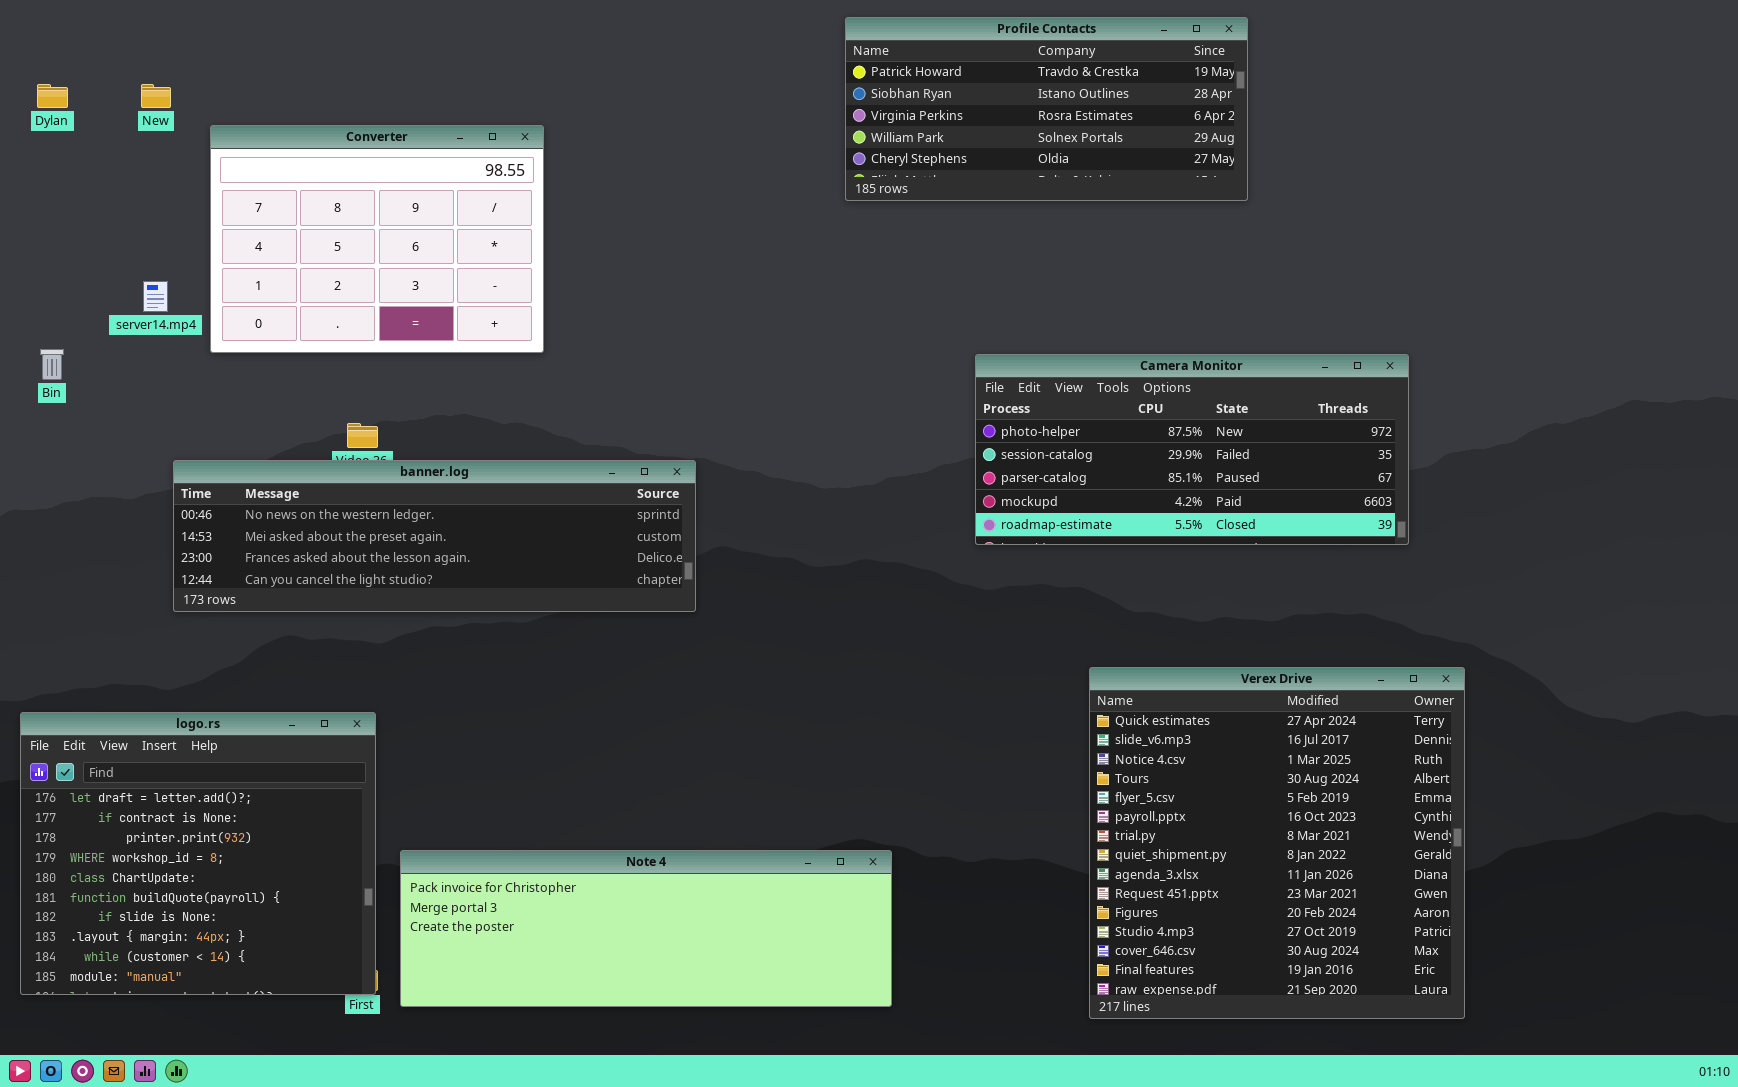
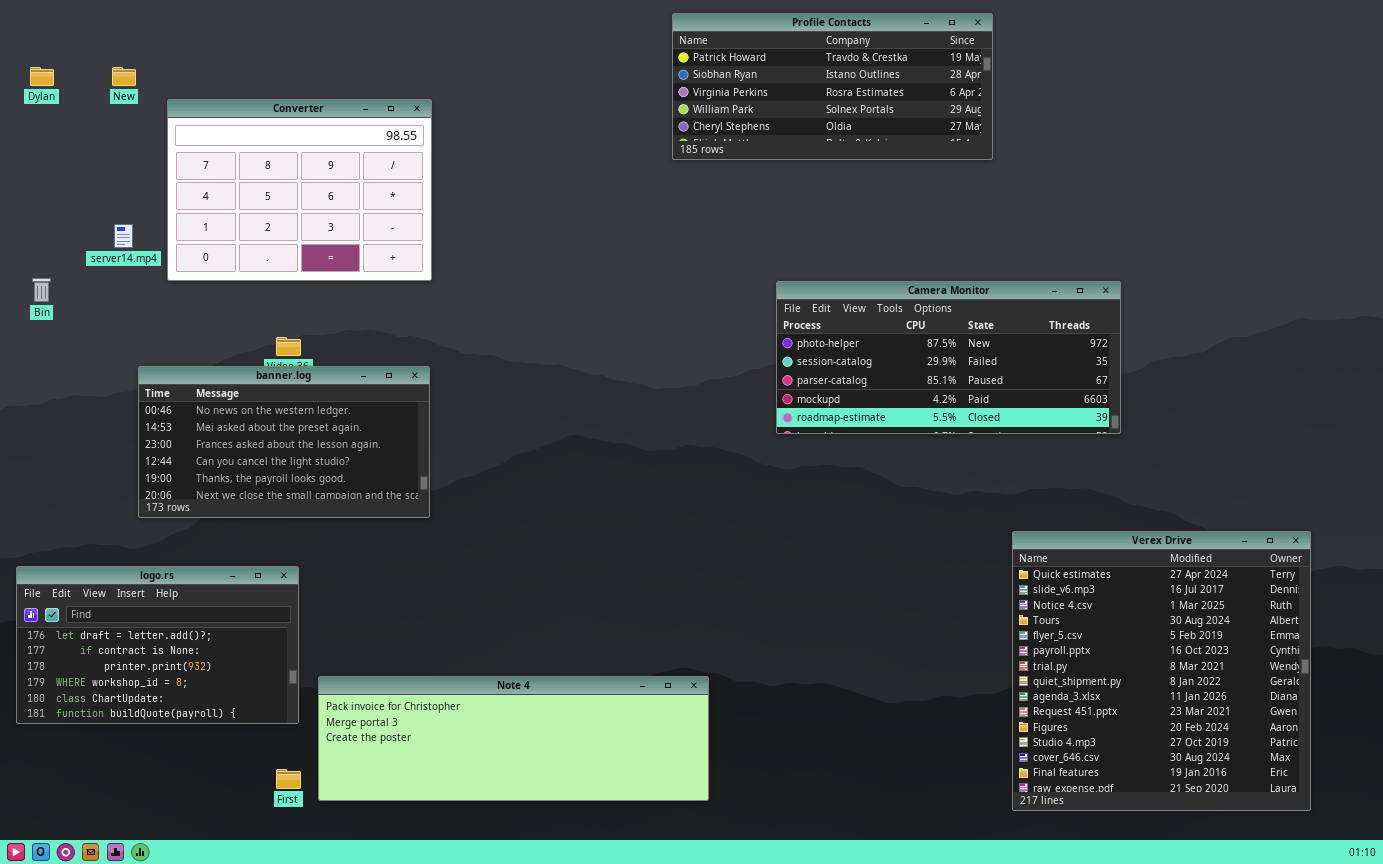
banner.log: [173,460,696,612] -> [138,366,430,518], resized
Verex Drive: [1089,667,1465,1019] -> [1012,531,1311,811], moved
logo.rs: [20,712,376,995] -> [16,566,299,724], resized

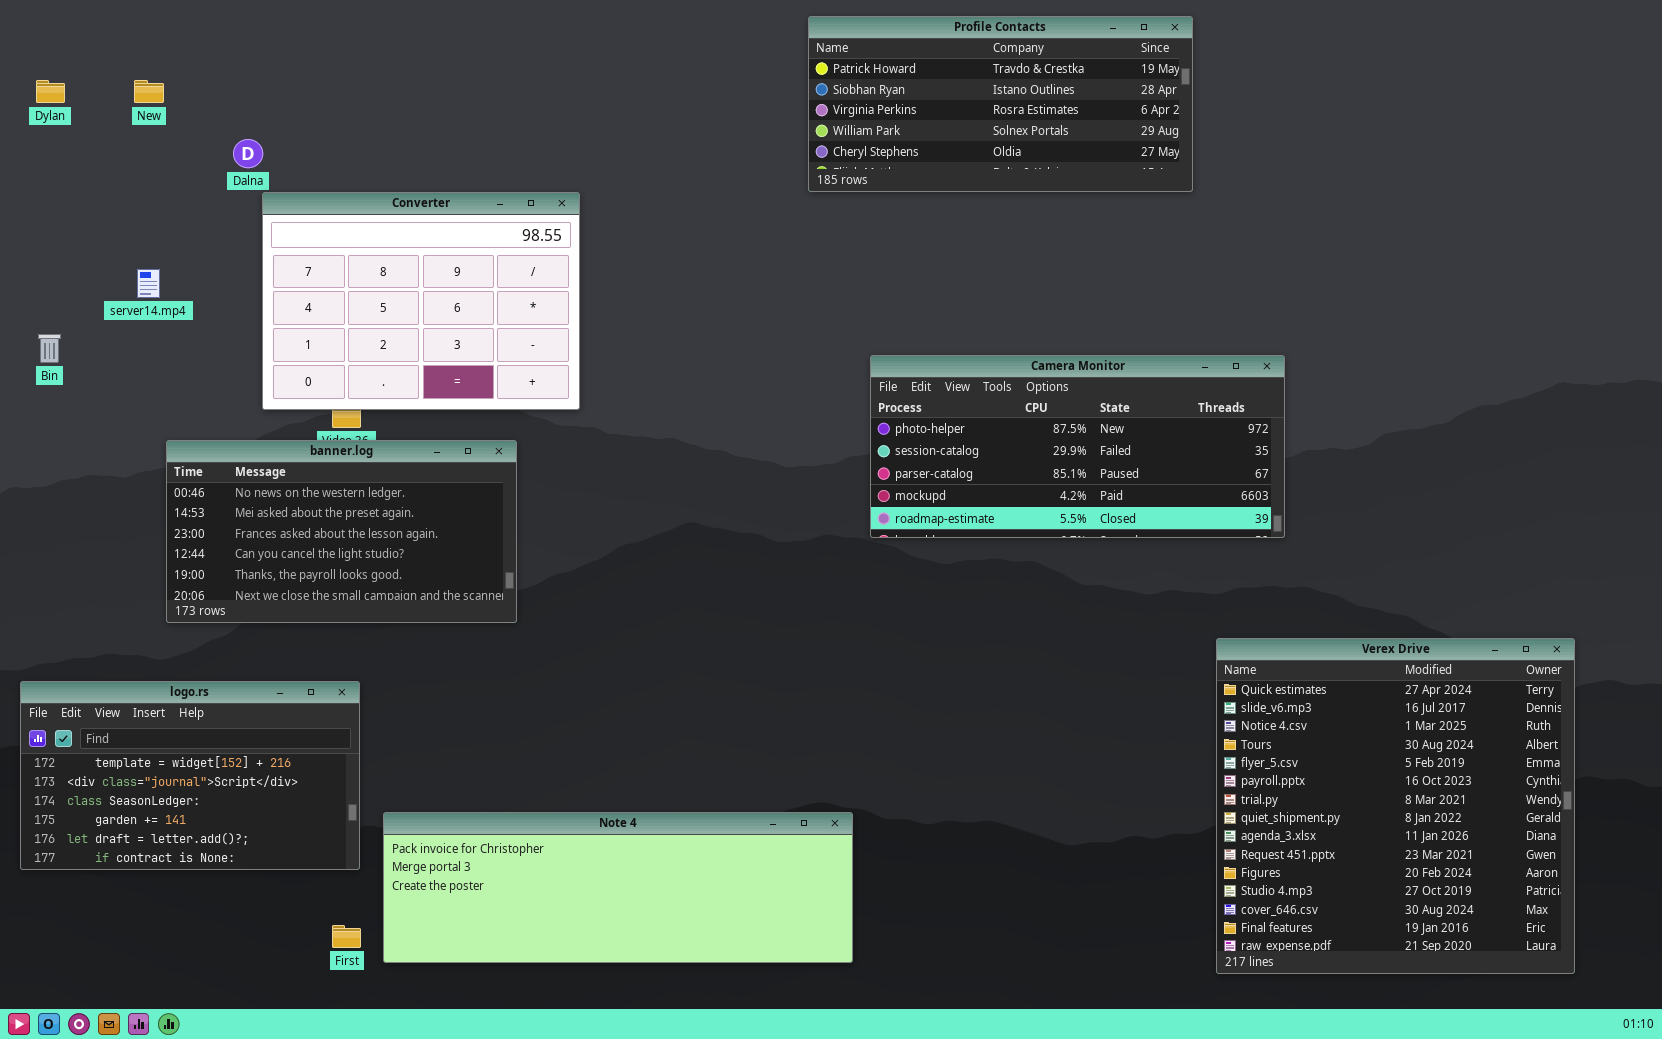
Converter: [167,99,432,281] -> [262,192,580,410], moved
Camera Monitor: [776,281,1121,434] -> [870,355,1285,538], moved
logo.rs: [16,566,299,724] -> [20,681,360,870], scrolled up 4 rows

